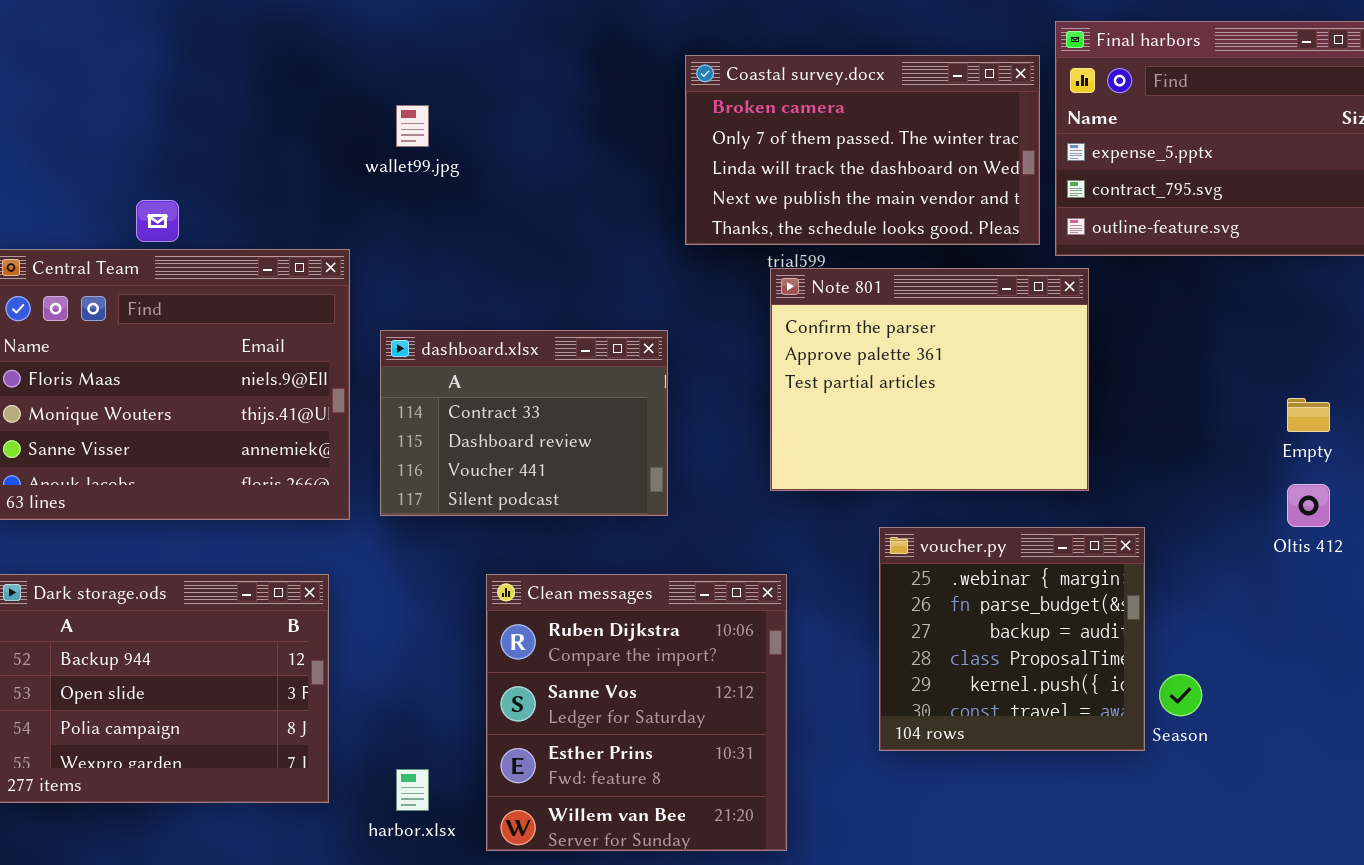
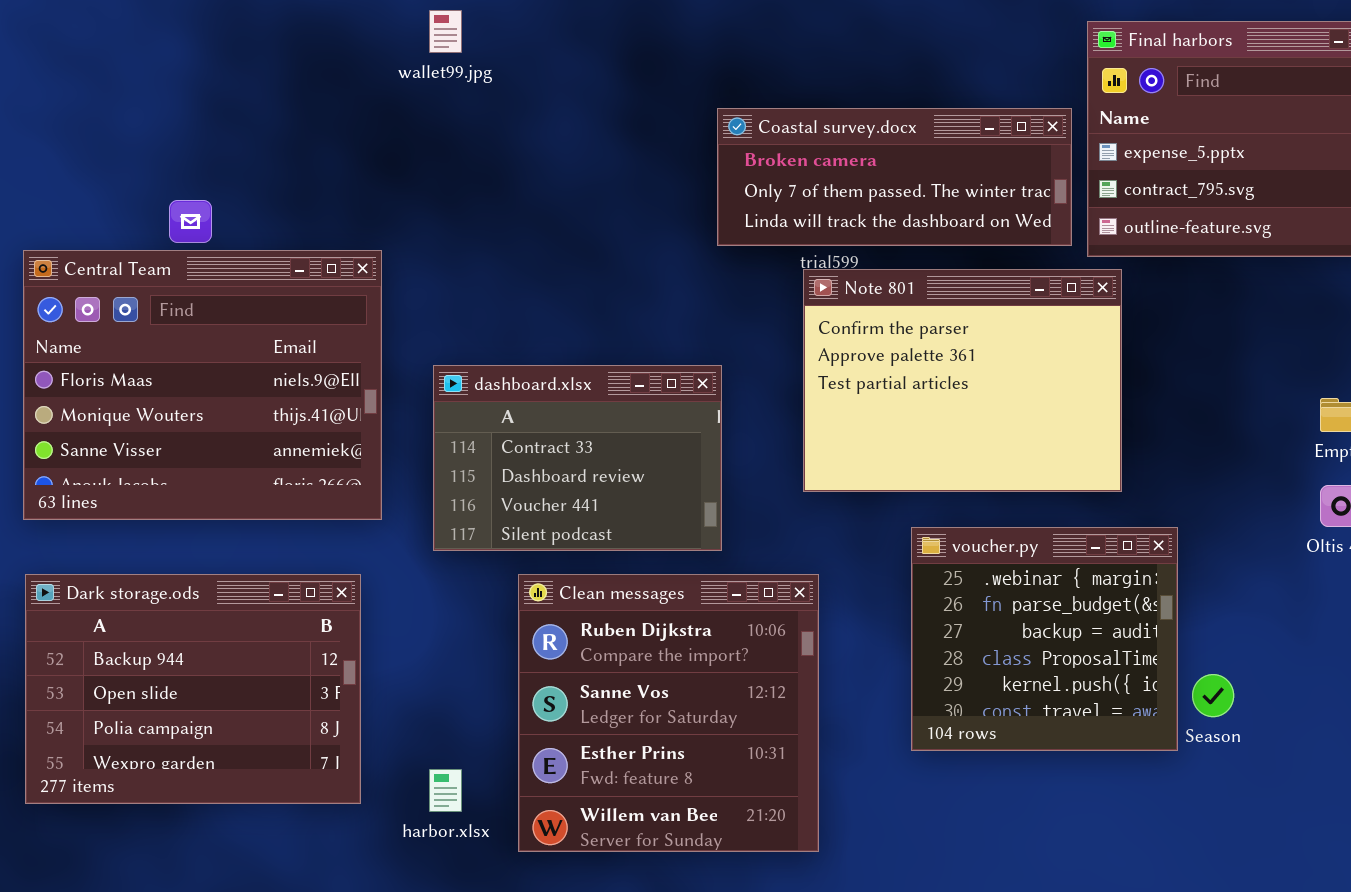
Coastal survey.docx: [685,55,1040,245] -> [717,108,1072,246], resized
wallet99.jpg: [396,105,429,147] -> [429,10,462,53], moved
dashboard.xlsx: [380,330,668,516] -> [433,365,722,551], moved

